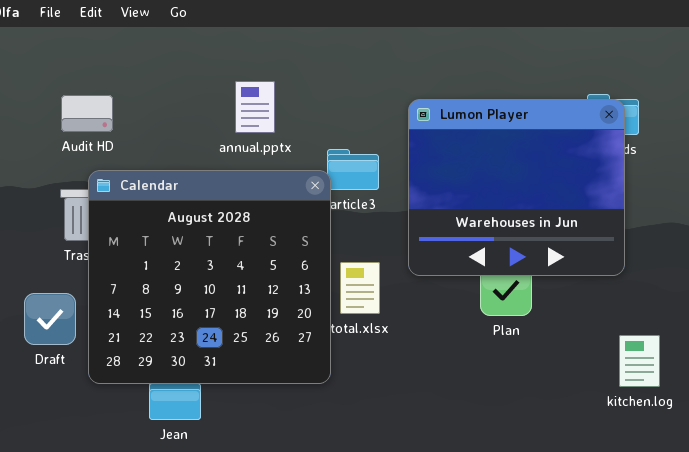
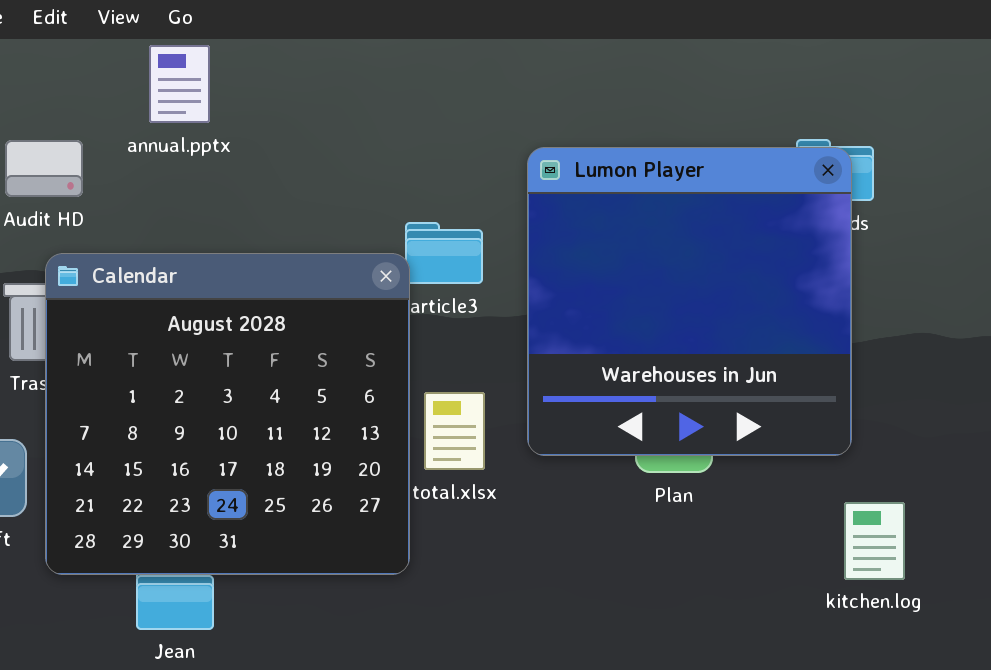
annual.pptx: [235,81,275,133] -> [149,45,210,123], moved
Lumon Player: [408,99,625,276] -> [527,147,852,456], resized

